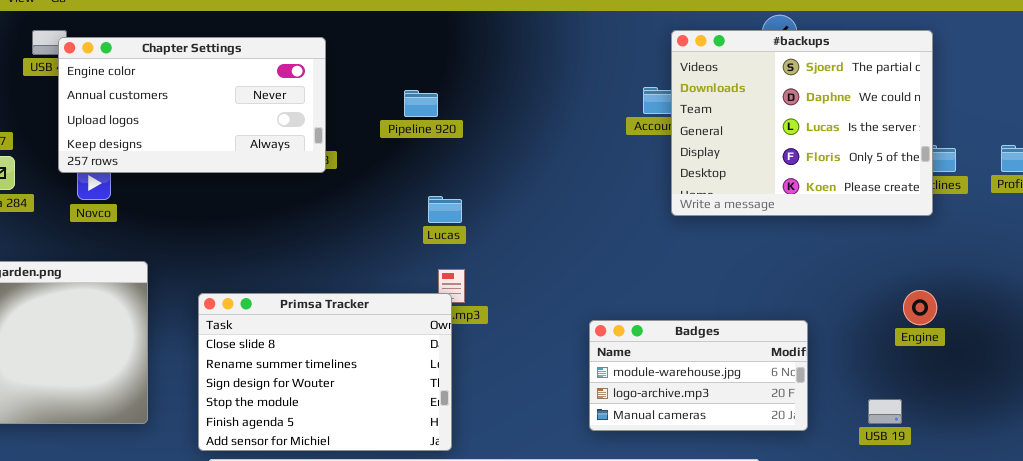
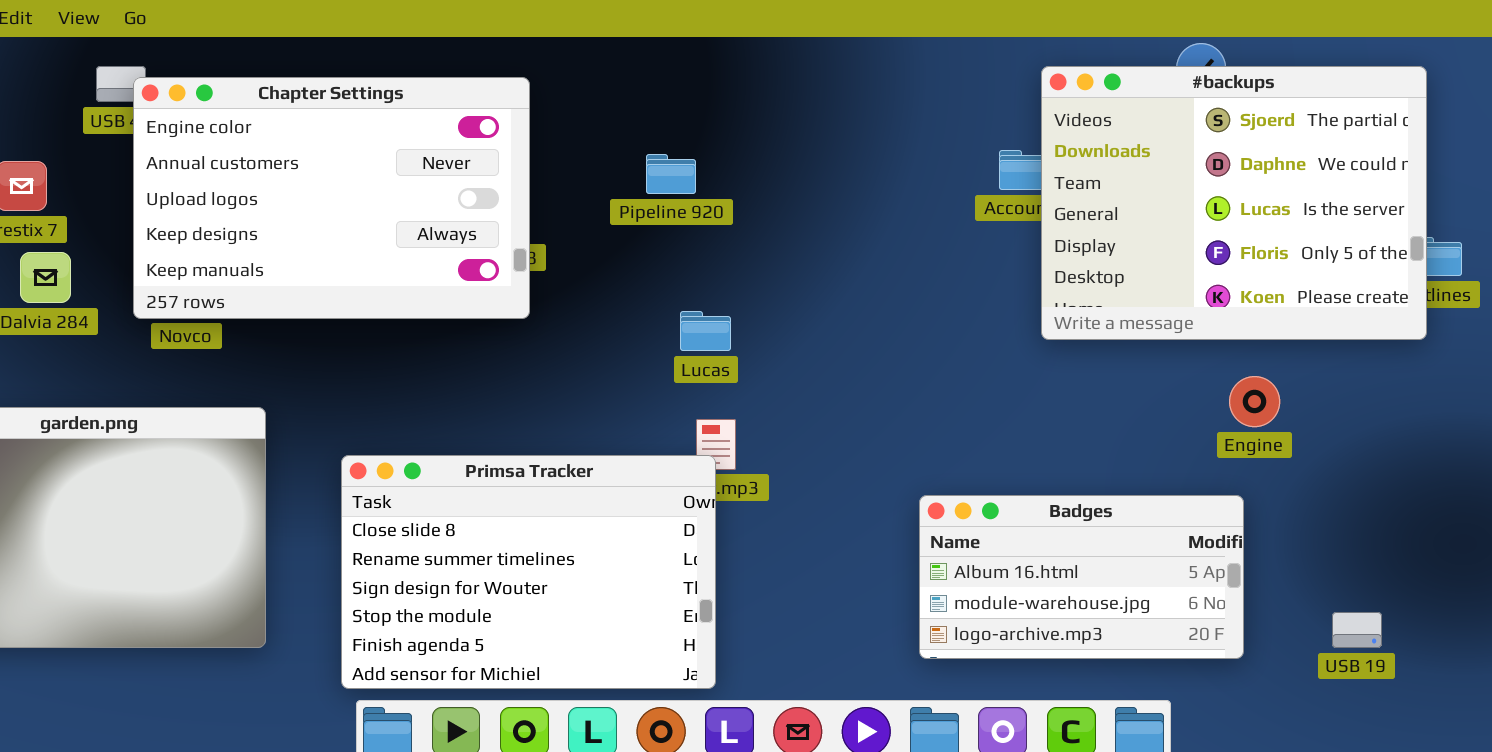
Chapter Settings: [58,37,326,173] -> [133,77,530,319], resized
Engine: [903,290,937,325] -> [1229,376,1280,427], moved
Badges: [589,320,808,431] -> [919,495,1244,659], scrolled up 1 row

